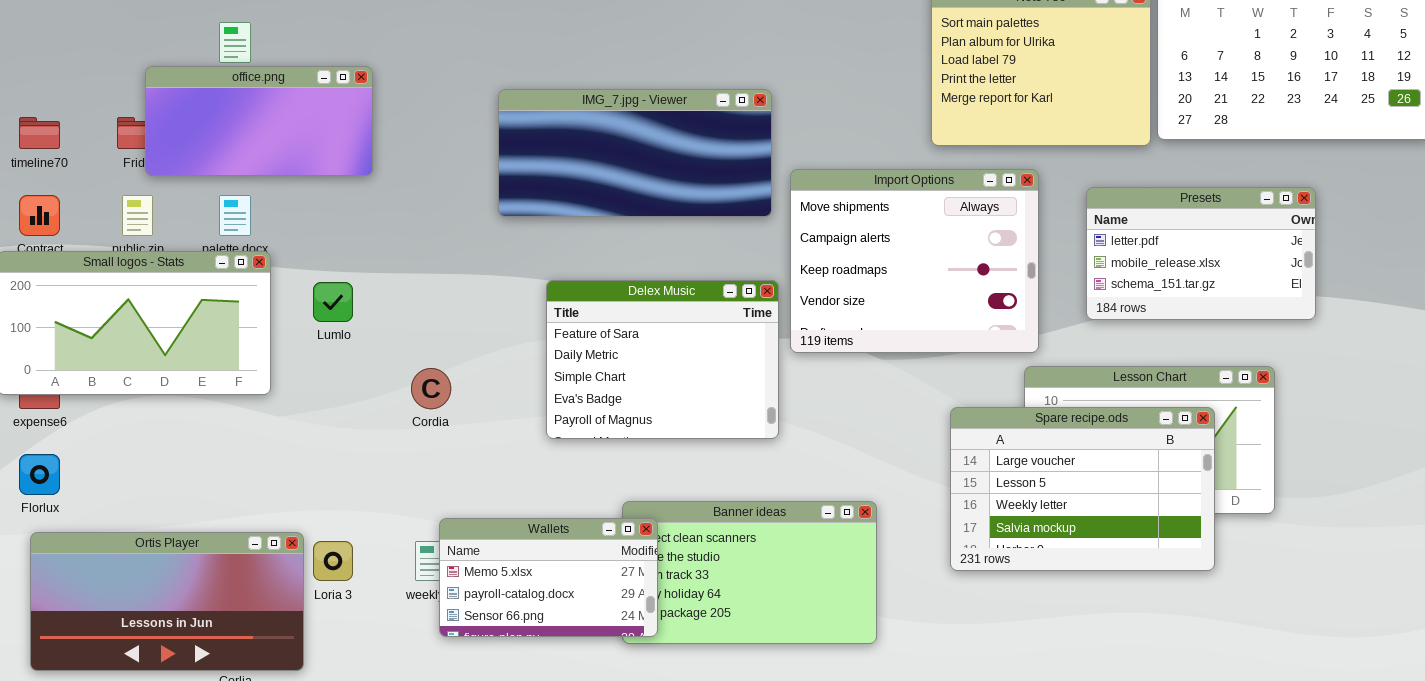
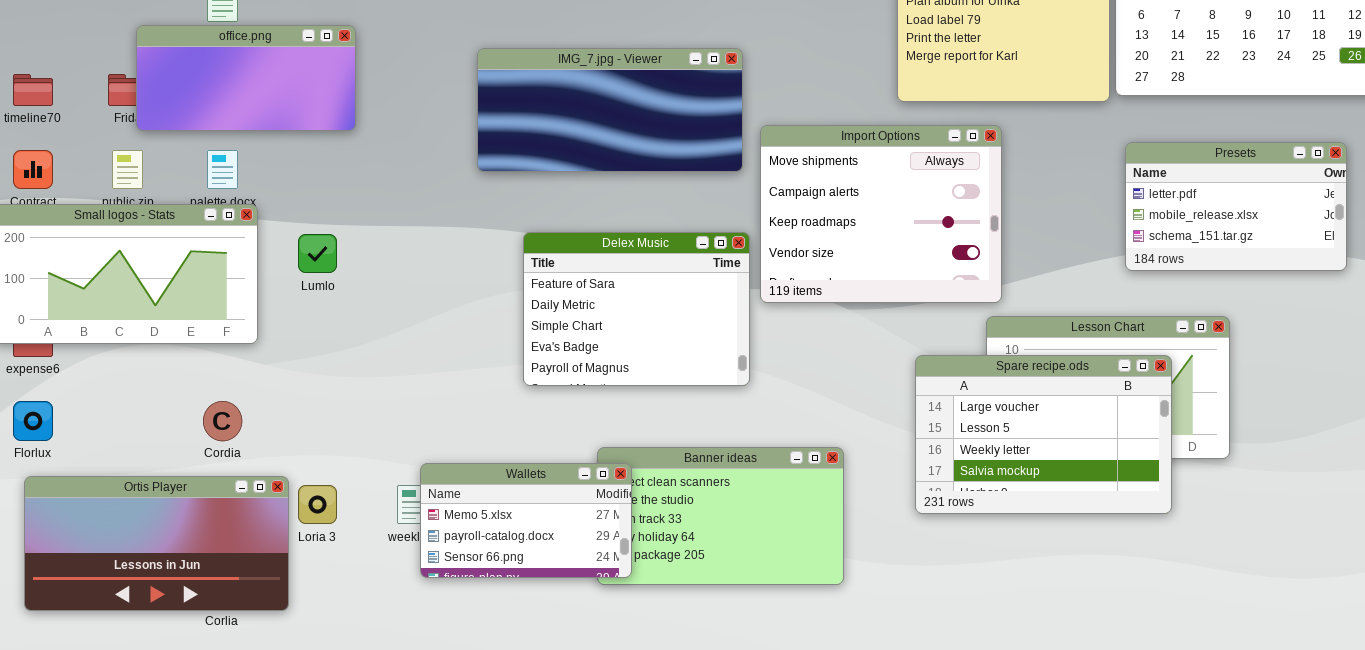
Presets: [1086,187,1316,320] -> [1125,142,1347,271], moved
Cordia: [411,368,451,409] -> [203,401,242,441], moved

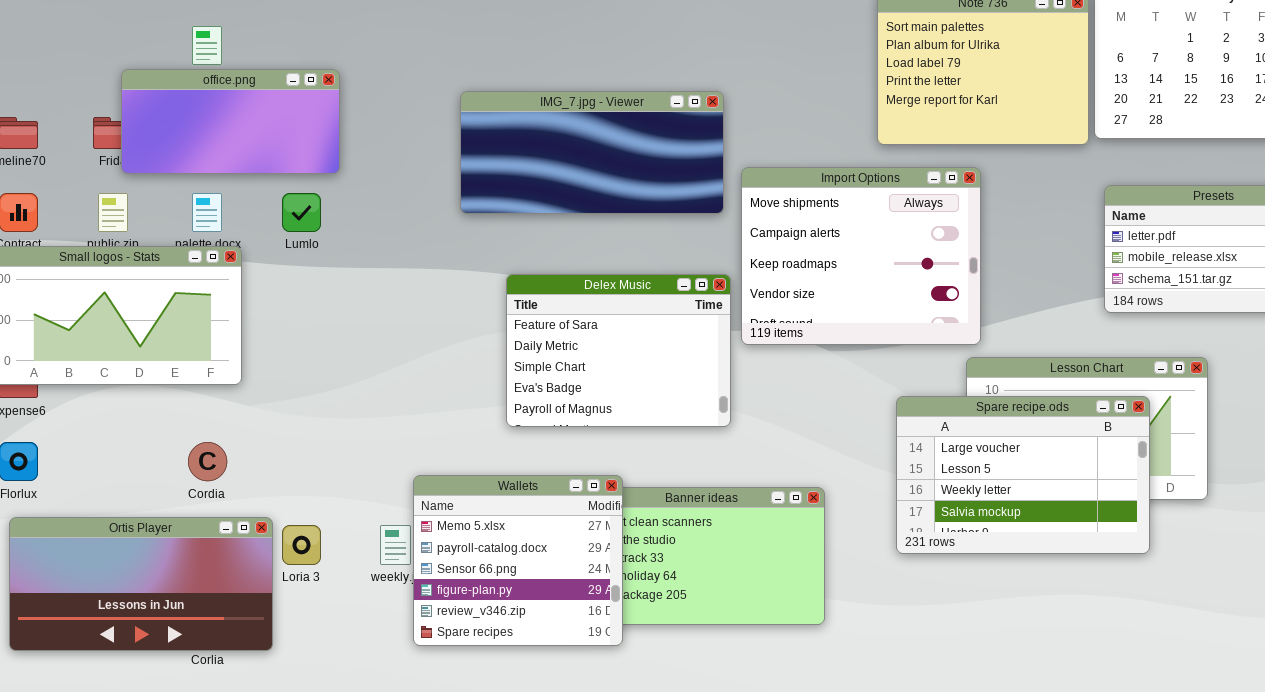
Lumlo: [298,234,337,273] -> [282,193,321,232], moved
Wallets: [420,463,632,578] -> [413,475,623,646], moved, resized

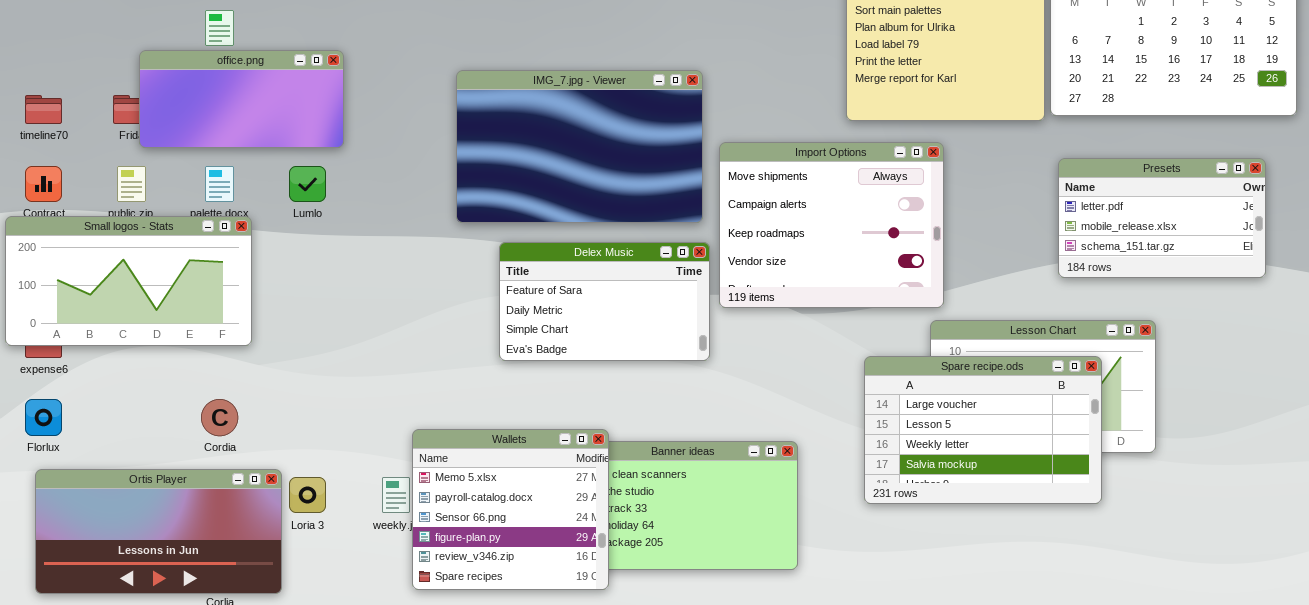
IMG_7.jpg - Viewer: [460,91,724,214] -> [456,70,703,223], resized
Delex Music: [506,274,731,427] -> [499,242,710,361], resized

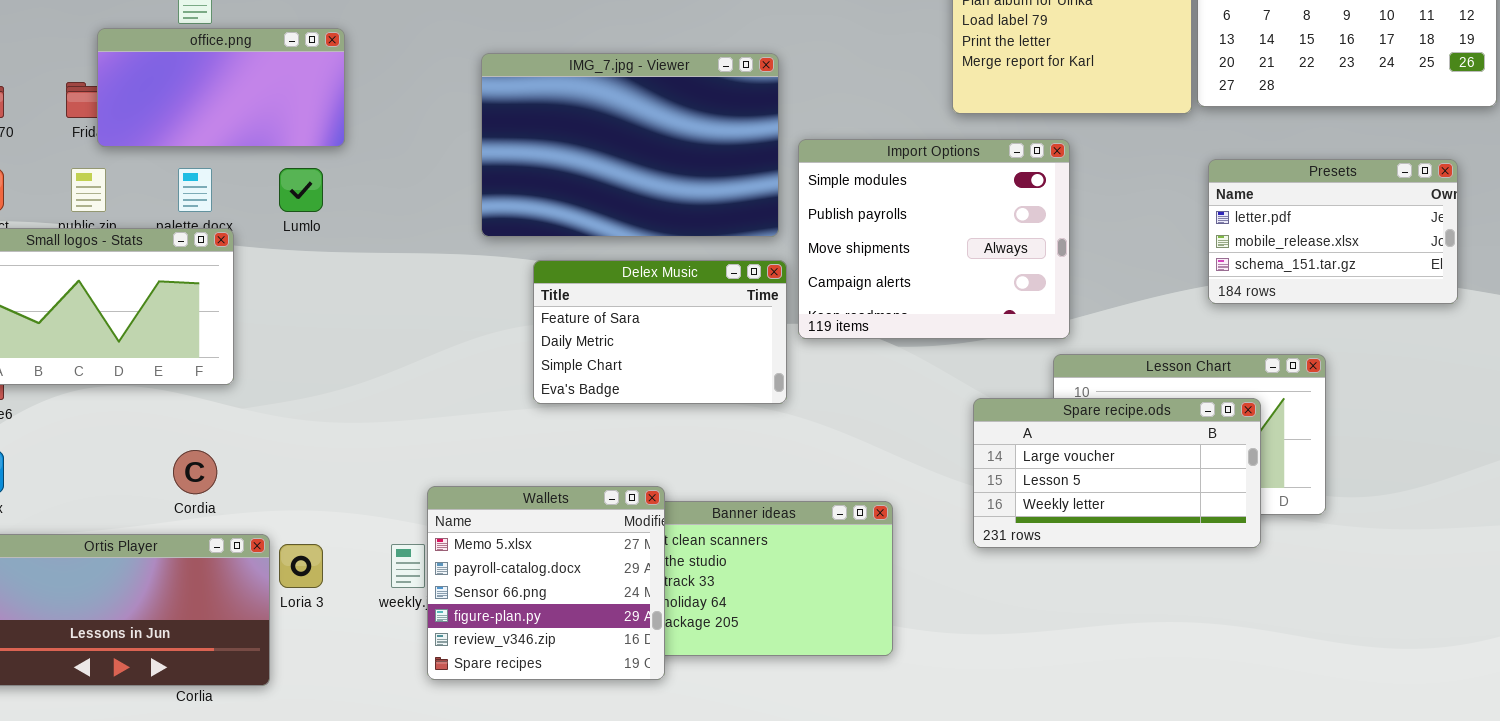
Import Options: [719,142,944,308] -> [798,139,1070,339], scrolled up 2 rows
Spare recipe.ods: [864,356,1102,504] -> [973,398,1261,548], resized

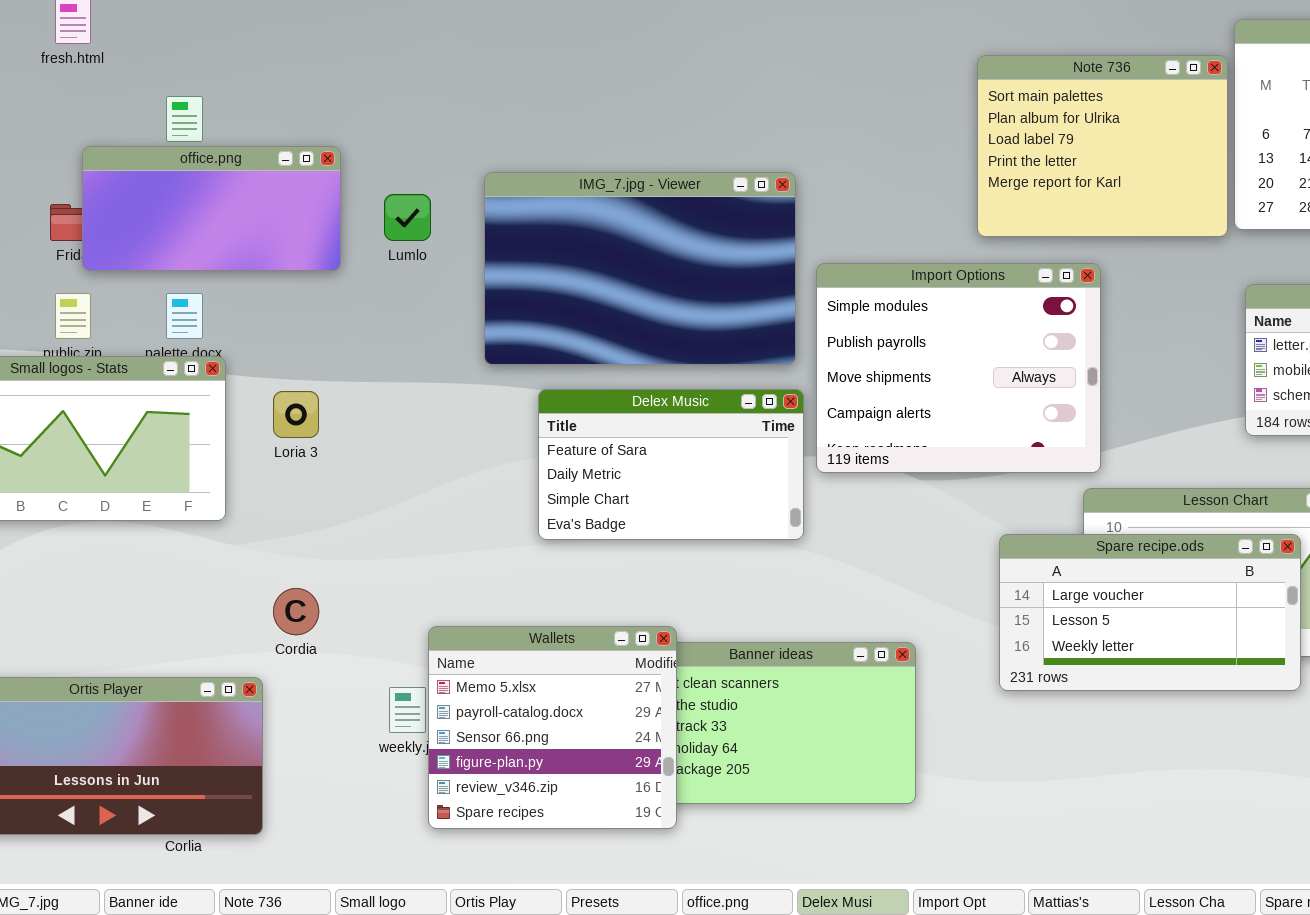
Lumlo: [279,168,323,212] -> [384,194,431,241], moved
Cordia: [173,450,217,494] -> [273,588,319,635], moved
Loria 3: [279,544,323,588] -> [273,391,319,438], moved

